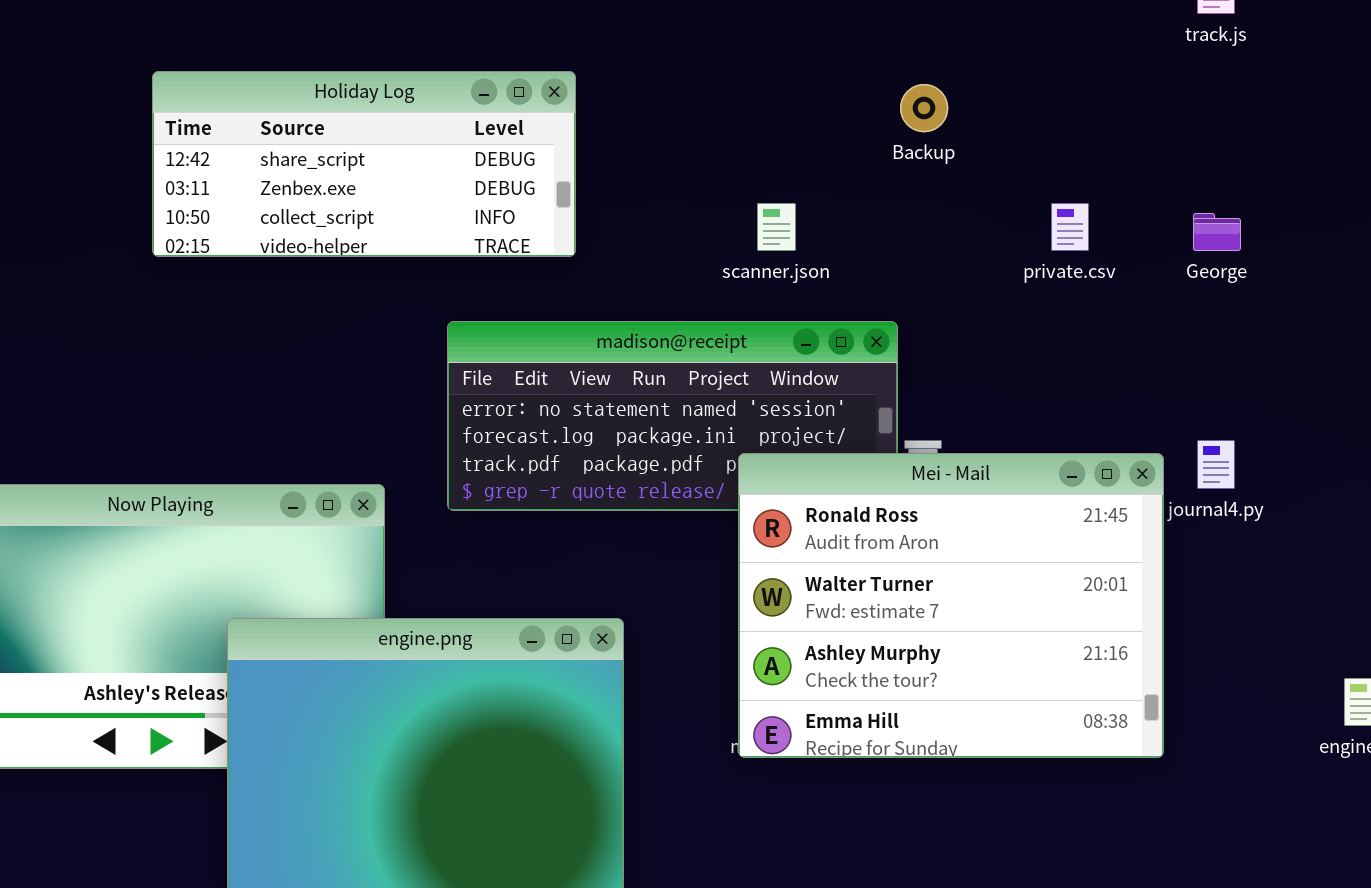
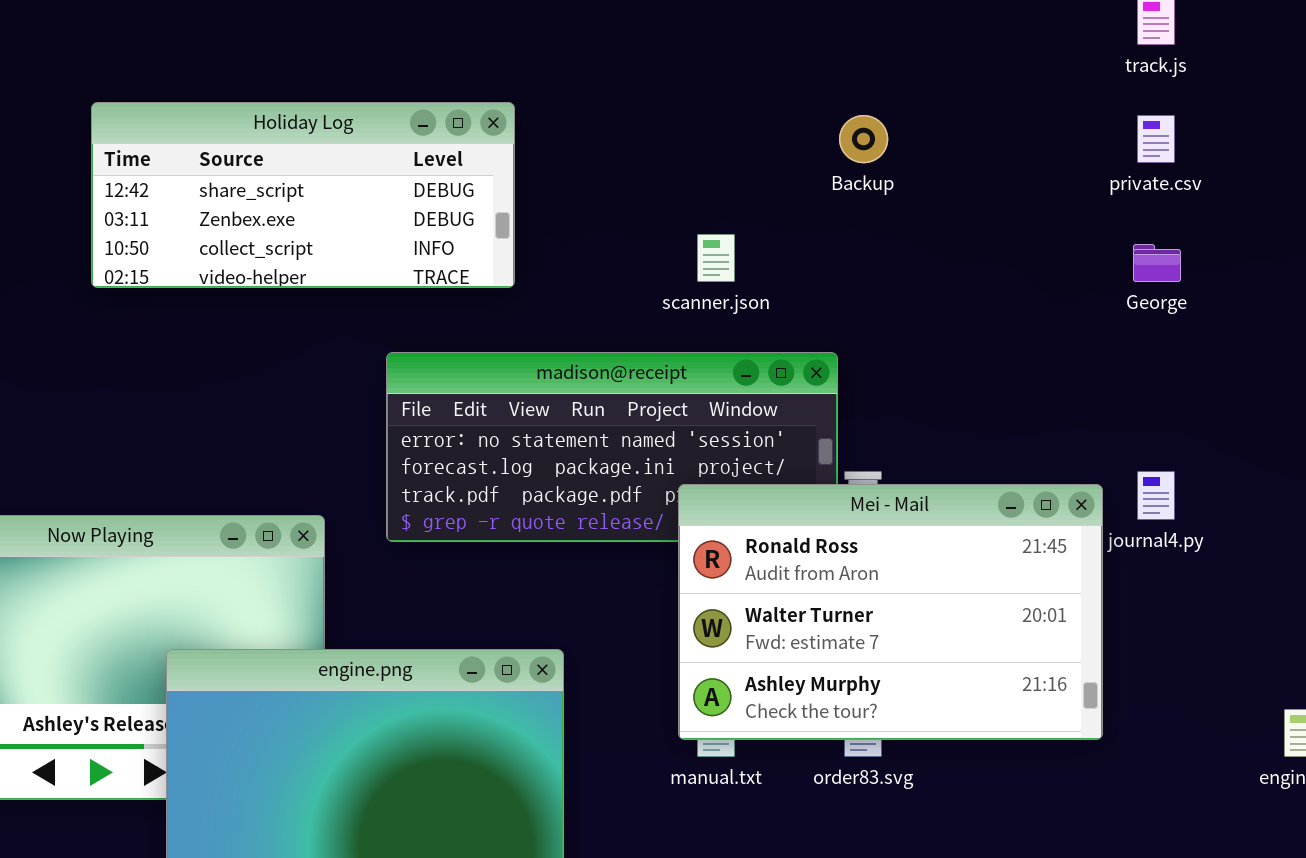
private.csv: [1051,203,1089,251] -> [1137,115,1175,163], moved
Mei - Mail: [738,453,1164,758] -> [678,484,1103,740], resized

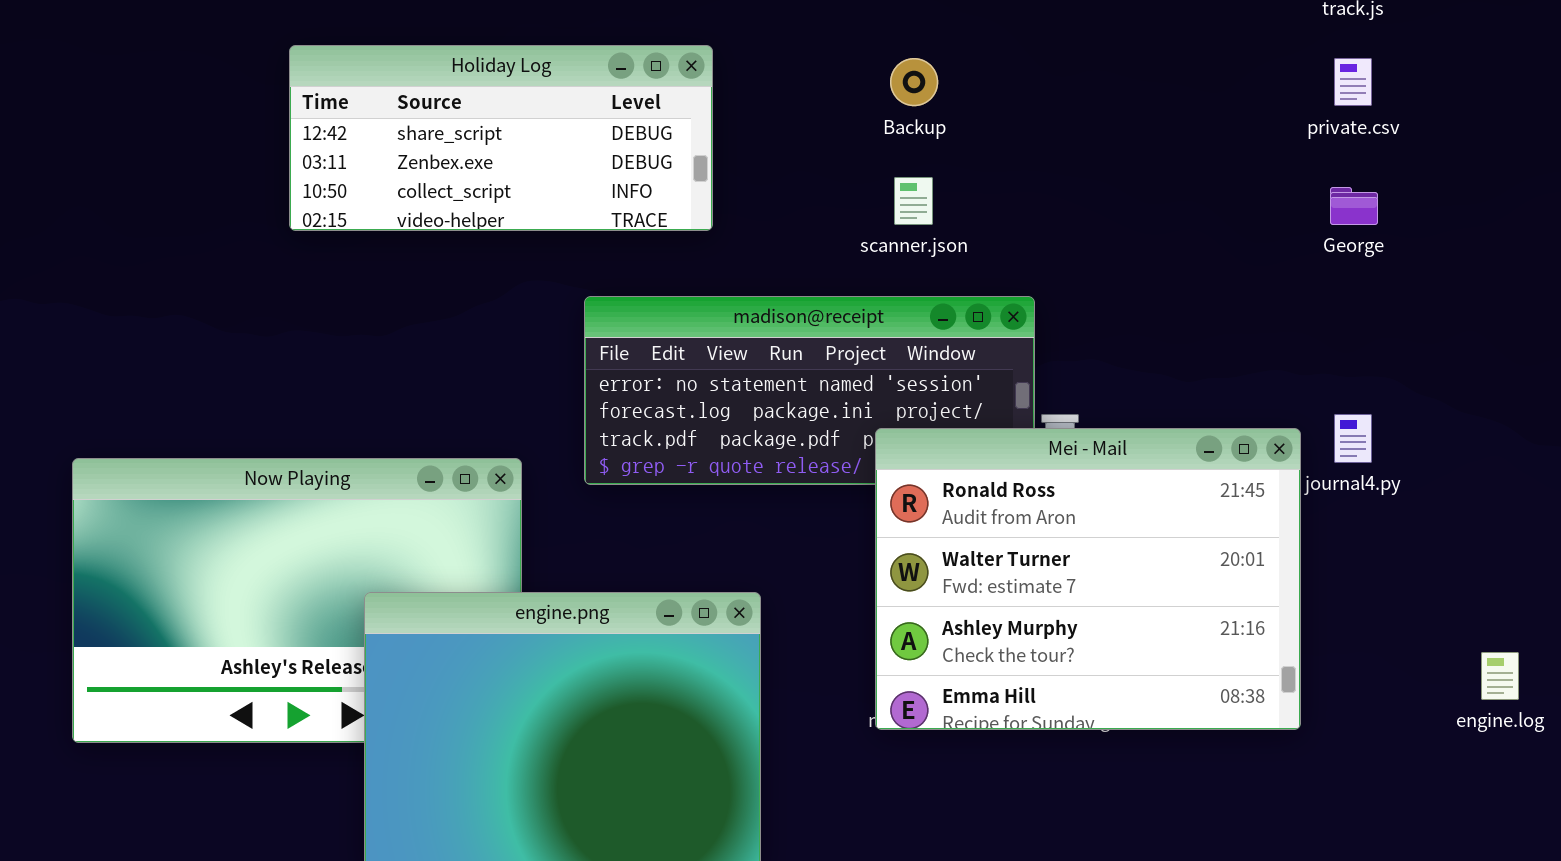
Backup: [839,115,888,163] -> [890,58,938,106], moved
Mei - Mail: [678,484,1103,740] -> [875,428,1301,730], resized

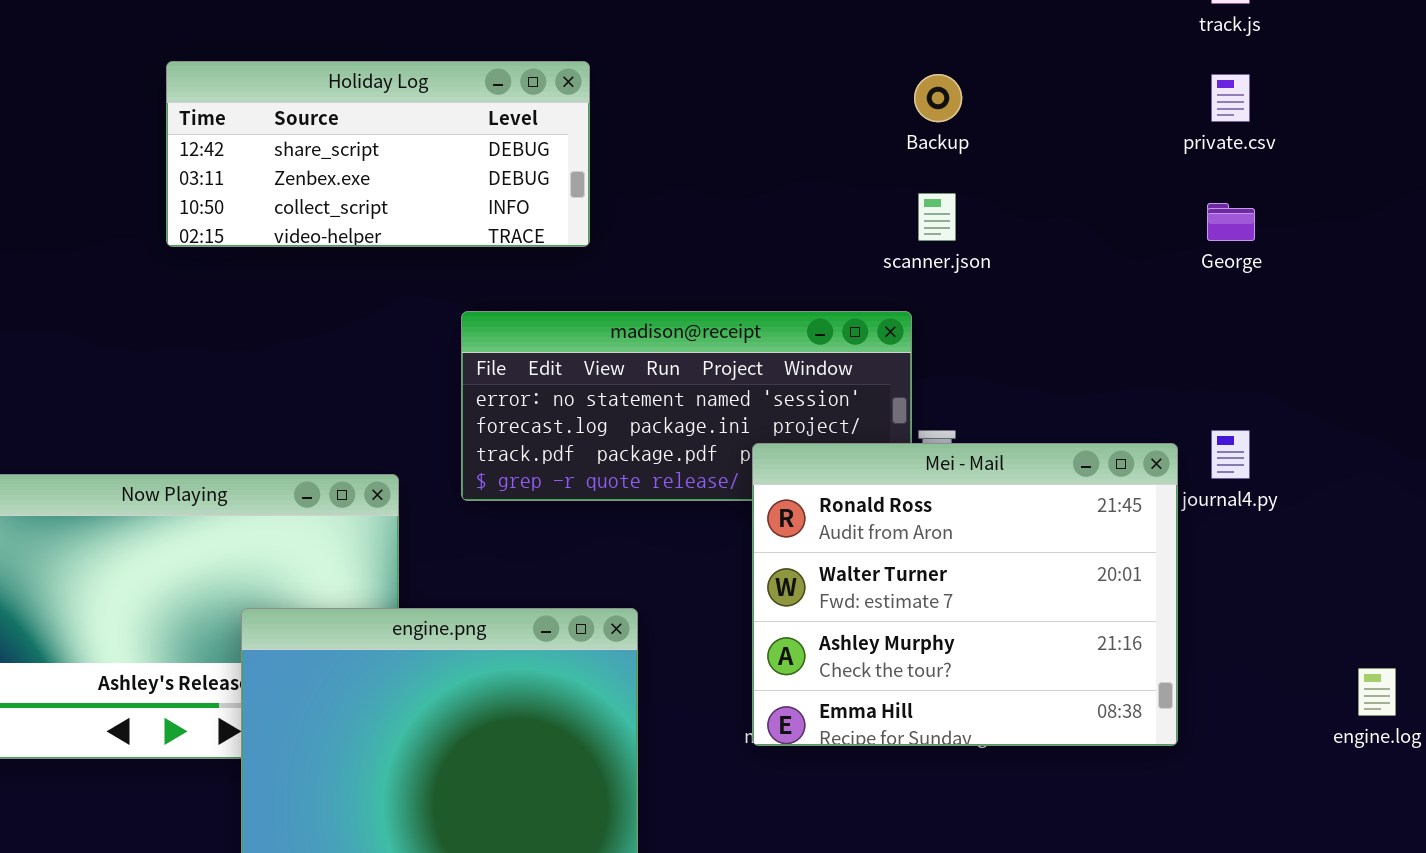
Backup: [890,58,938,106] -> [914,74,962,122], moved
scanner.json: [894,177,933,225] -> [918,193,956,241], moved

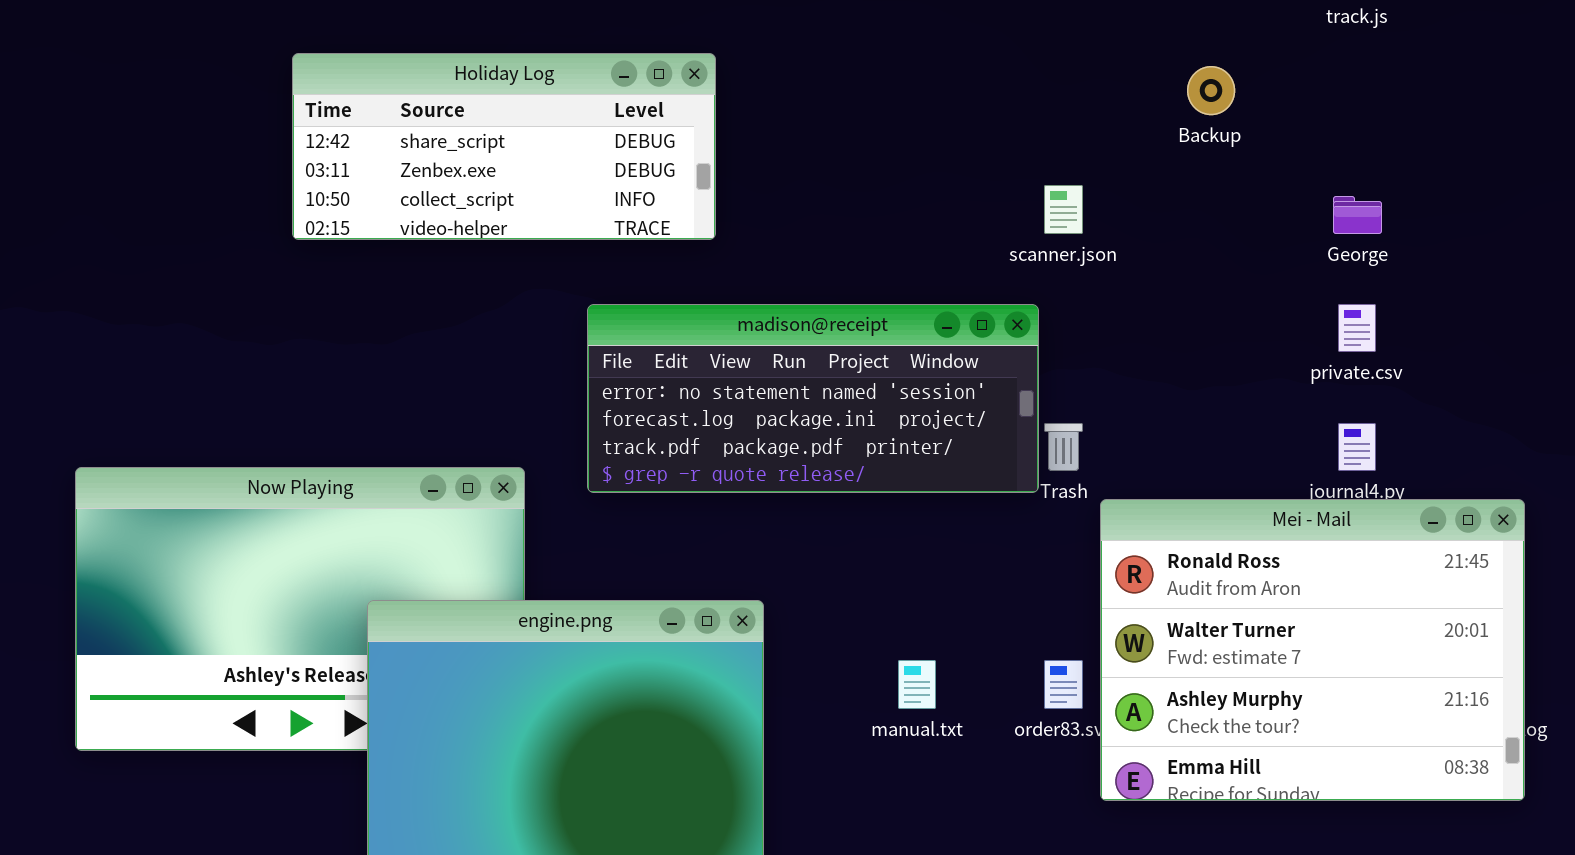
Backup: [914,74,962,122] -> [1187,66,1235,115], moved
private.csv: [1211,74,1250,122] -> [1338,304,1376,352], moved
Mei - Mail: [752,443,1178,746] -> [1100,499,1525,801], moved

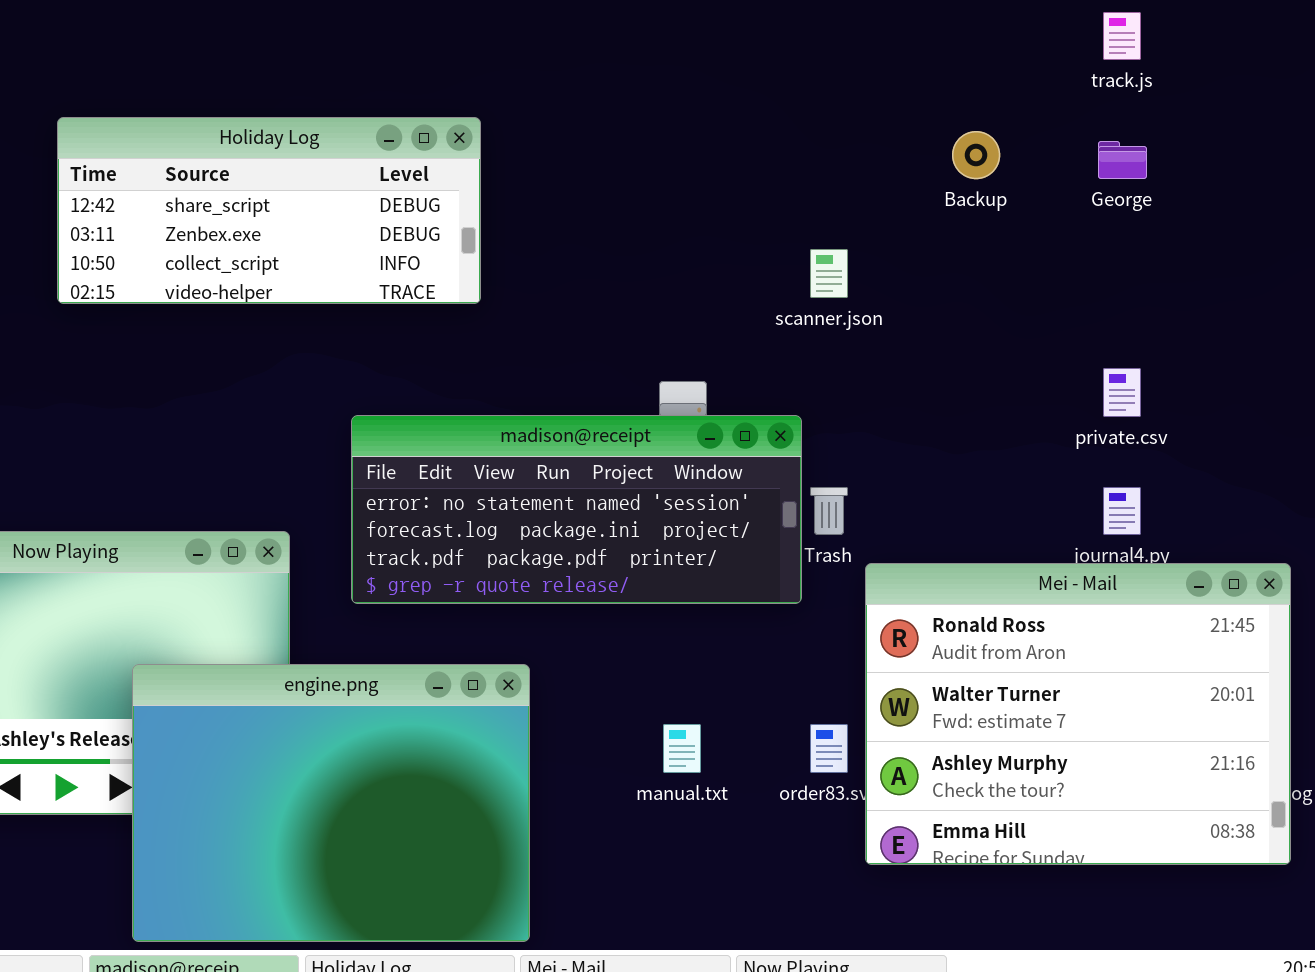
George: [1333,196,1382,234] -> [1098,141,1147,179], moved
madison@receipt: [587,304,1039,493] -> [351,415,802,604], moved

